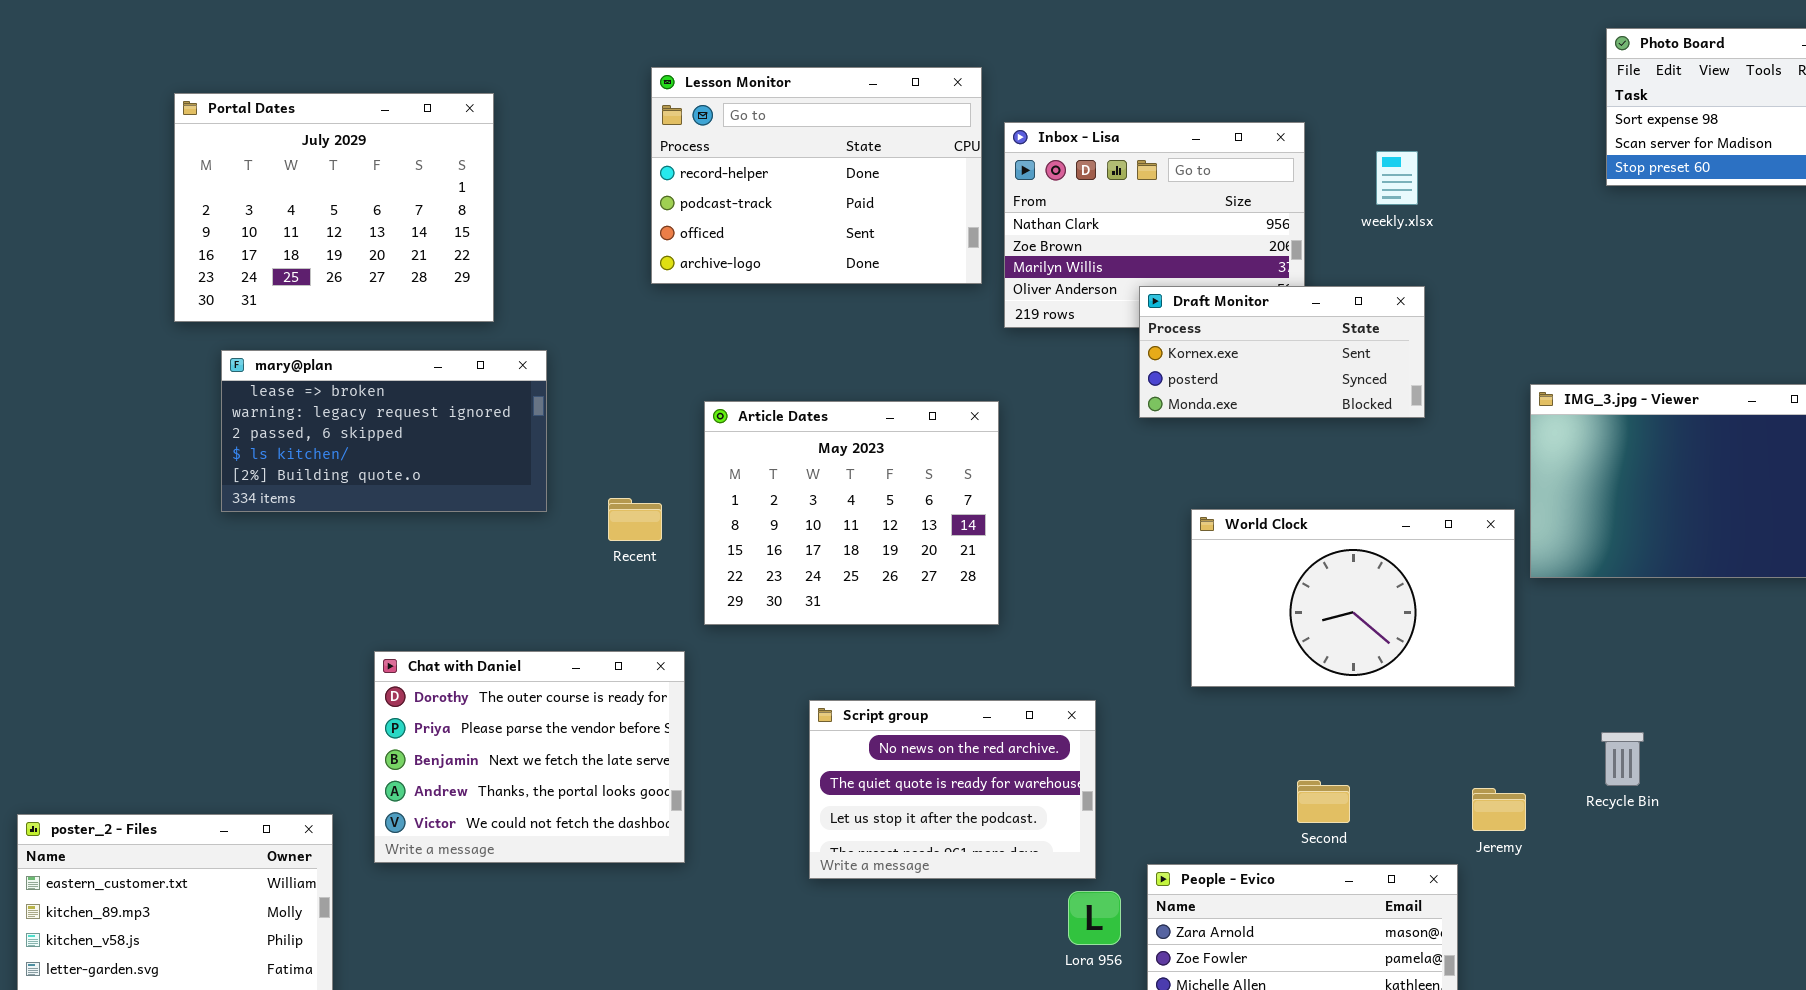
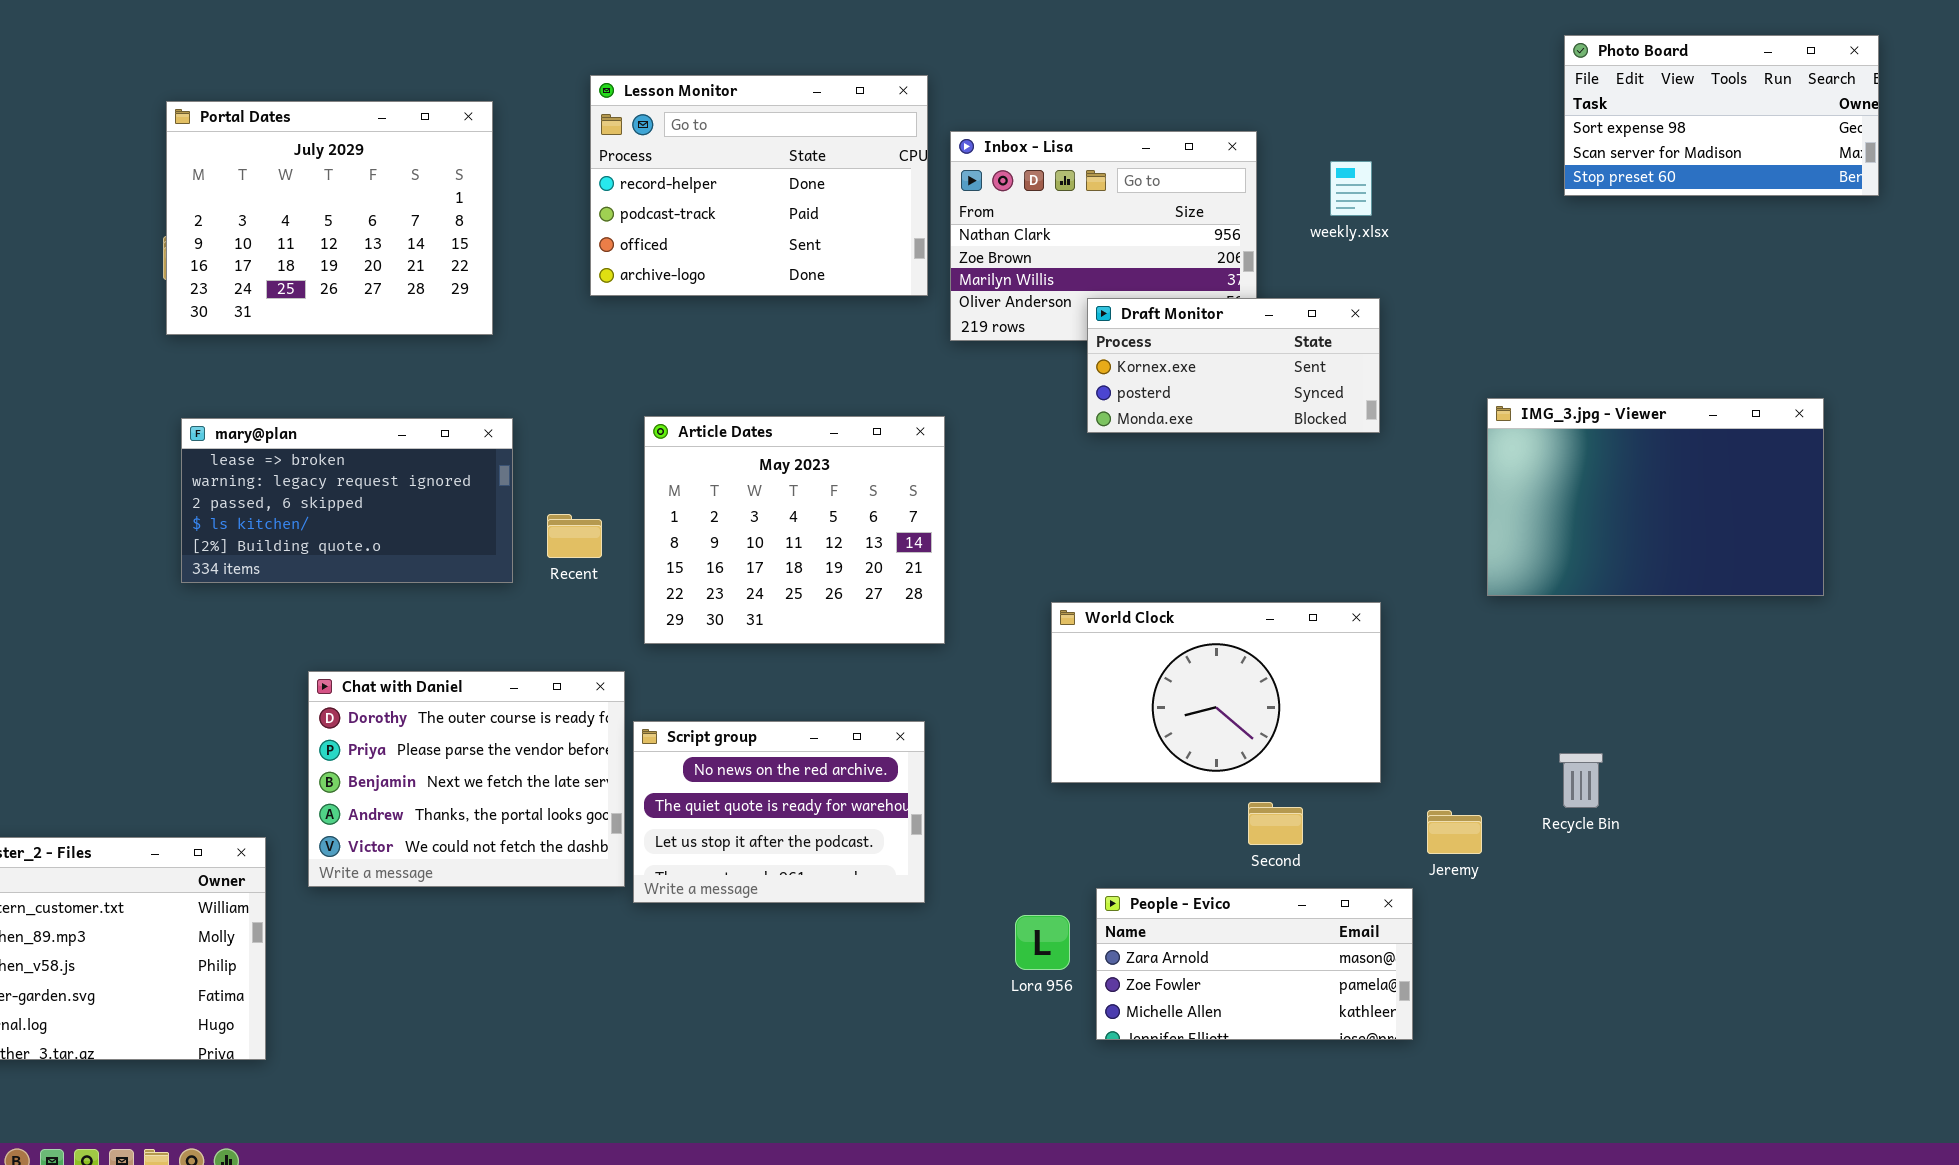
Portal Dates: [174,93,494,322] -> [166,101,493,335], moved
mary@plan: [221,350,547,512] -> [181,418,513,583], moved
World Clock: [1191,509,1515,687] -> [1051,602,1381,783], moved
Script group: [809,700,1096,879] -> [633,721,925,903], moved

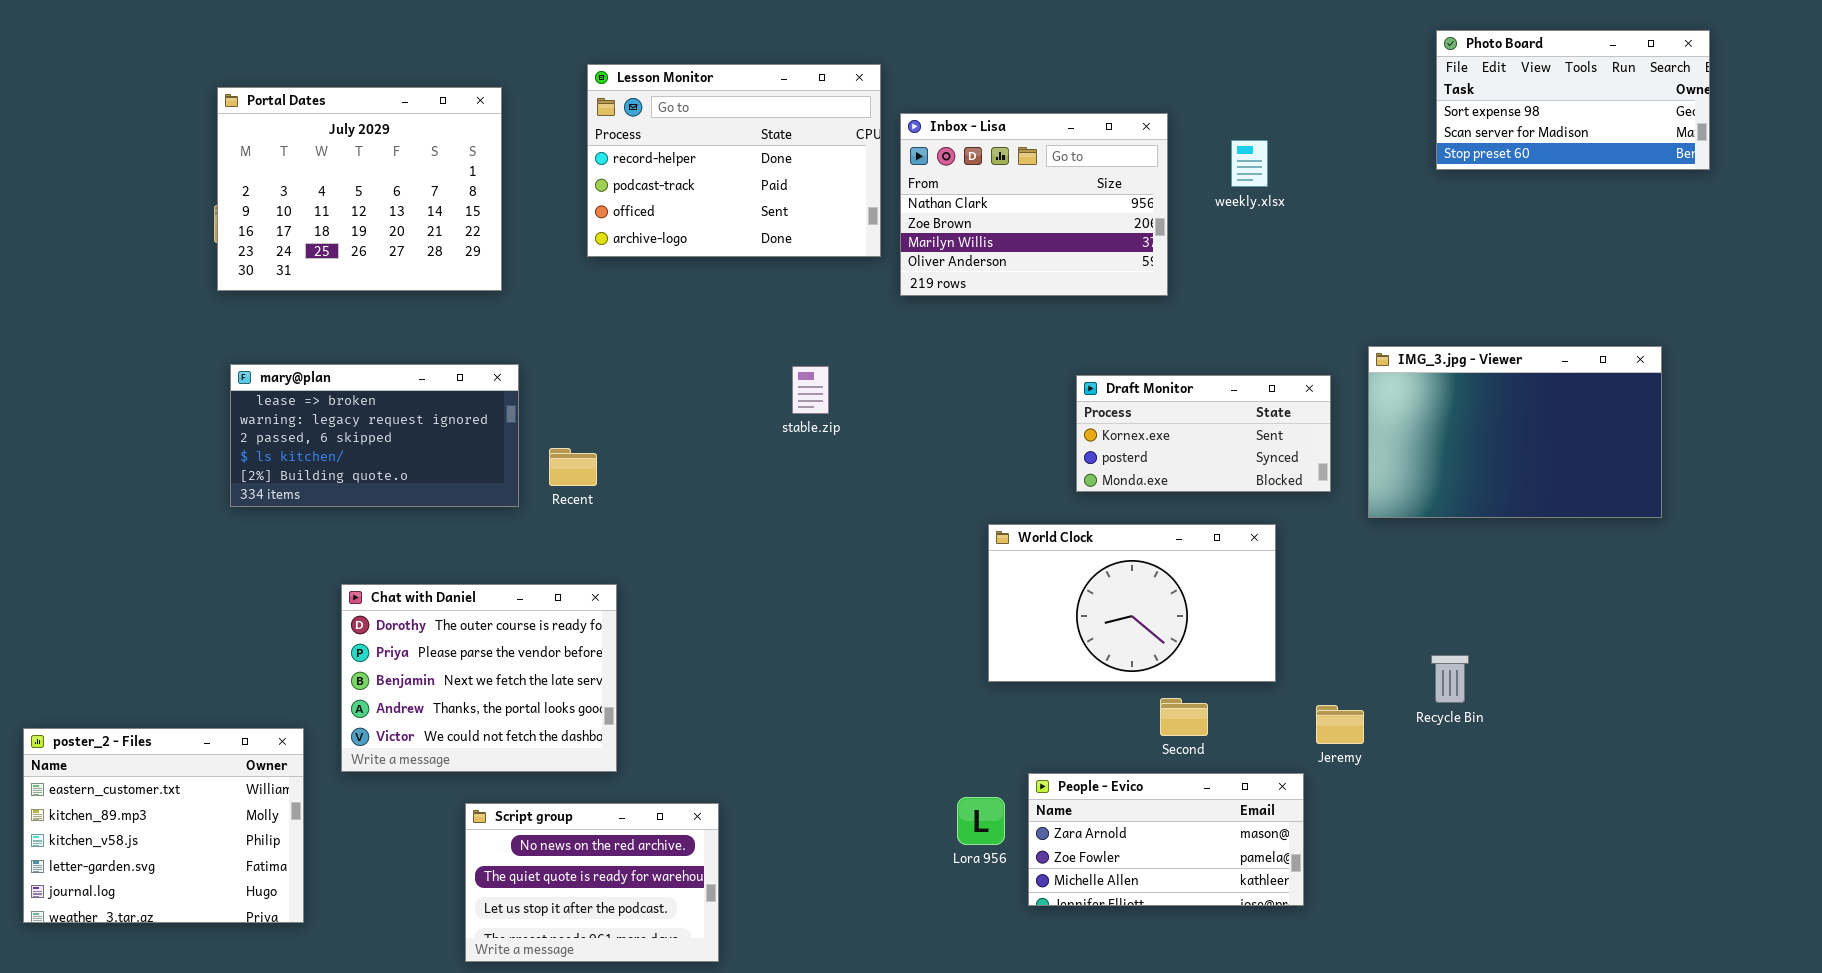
Draft Monitor: [1087,298,1380,433] -> [1076,375,1331,492], moved
Article Dates: [644,416,945,644] -> none, closed
Script group: [633,721,925,903] -> [465,803,719,962], moved

